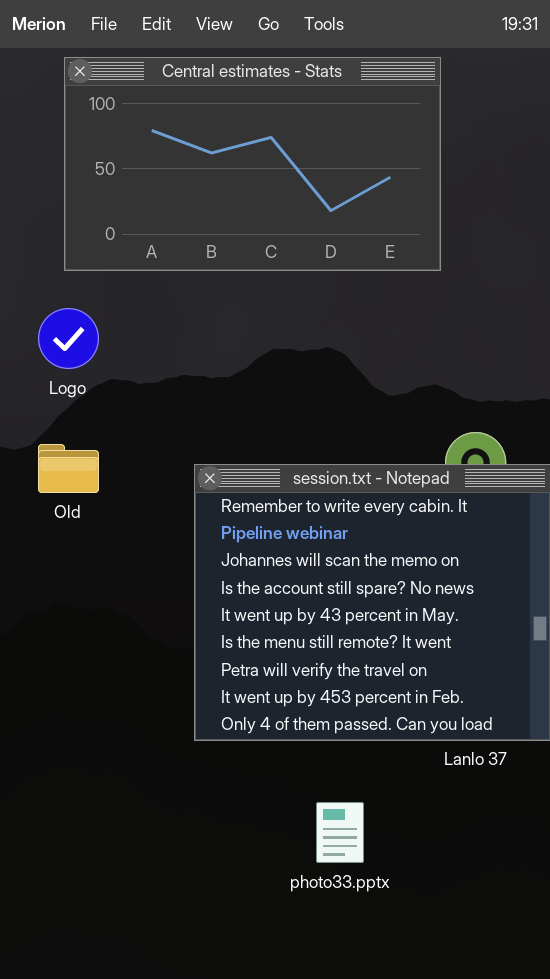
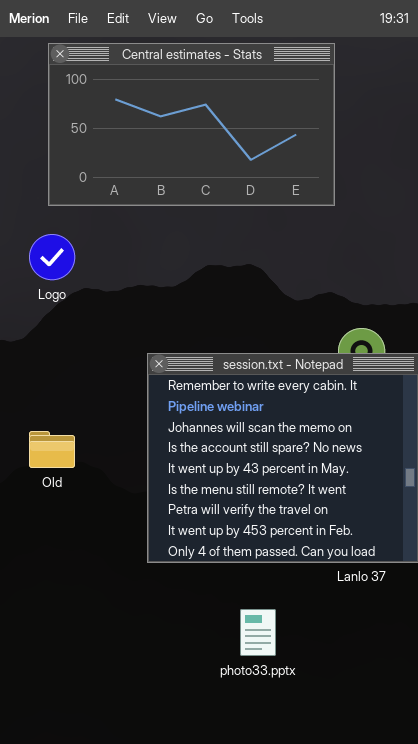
Old: [38,444,99,493] -> [29,431,75,468], moved

